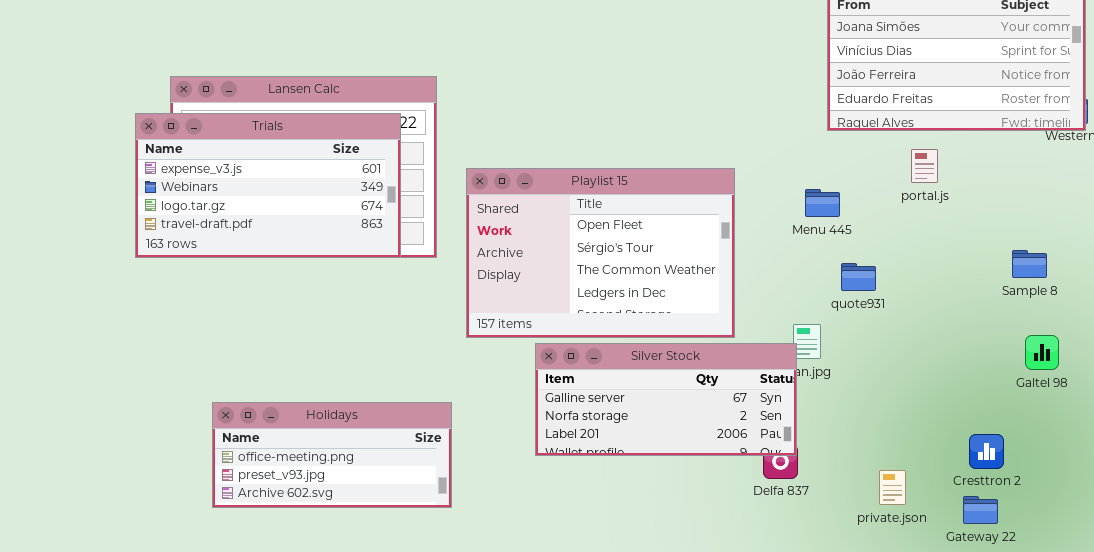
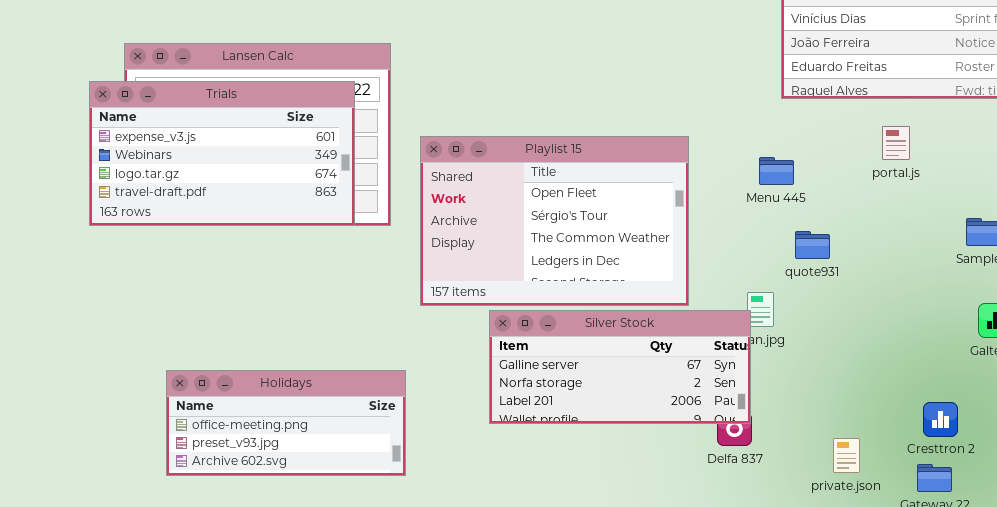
portal.js: [911,149,938,183] -> [882,126,910,160], moved

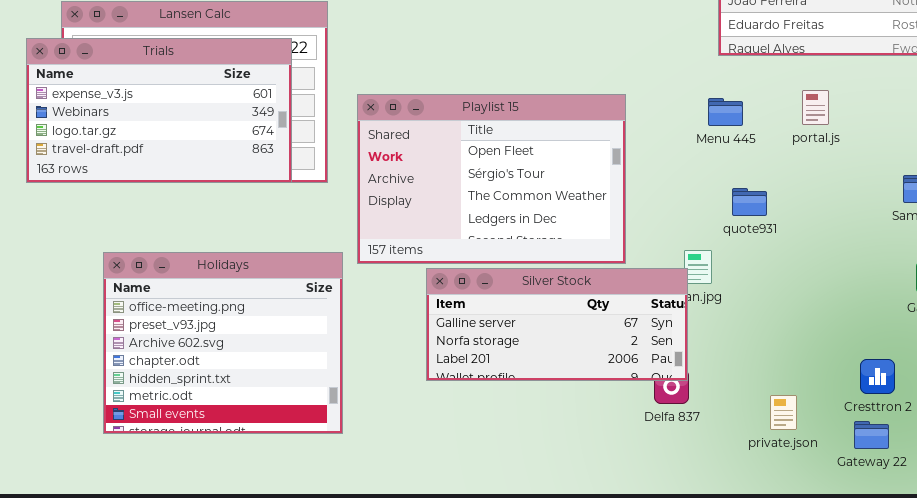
portal.js: [882,126,910,160] -> [802,90,829,125], moved
Menu 445: [759,157,794,185] -> [708,98,743,126], moved
Holidays: [166,370,406,476] -> [103,252,343,434], resized

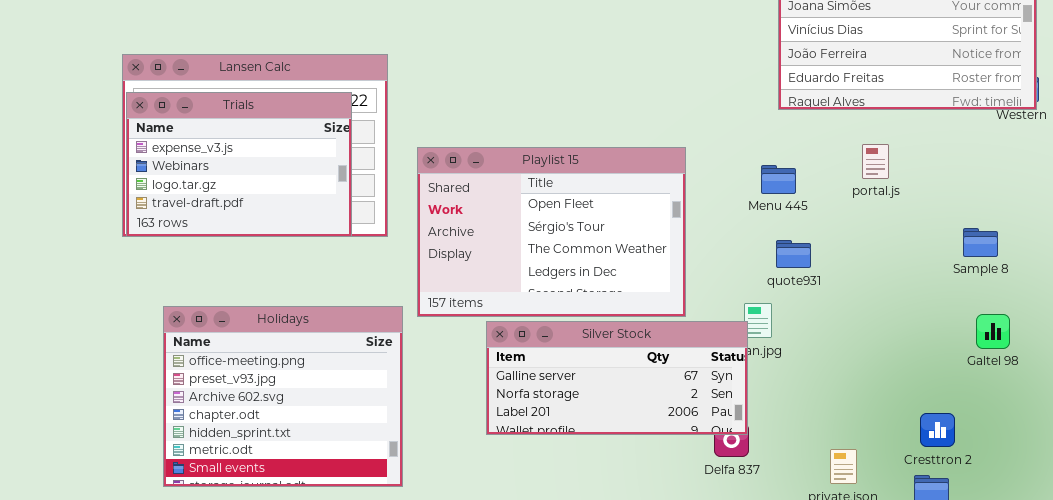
Trials: [26,38,292,183] -> [126,92,352,237], resized
Menu 445: [708,98,743,126] -> [761,165,796,194], moved
quote931: [732,188,767,216] -> [776,240,811,268], moved

